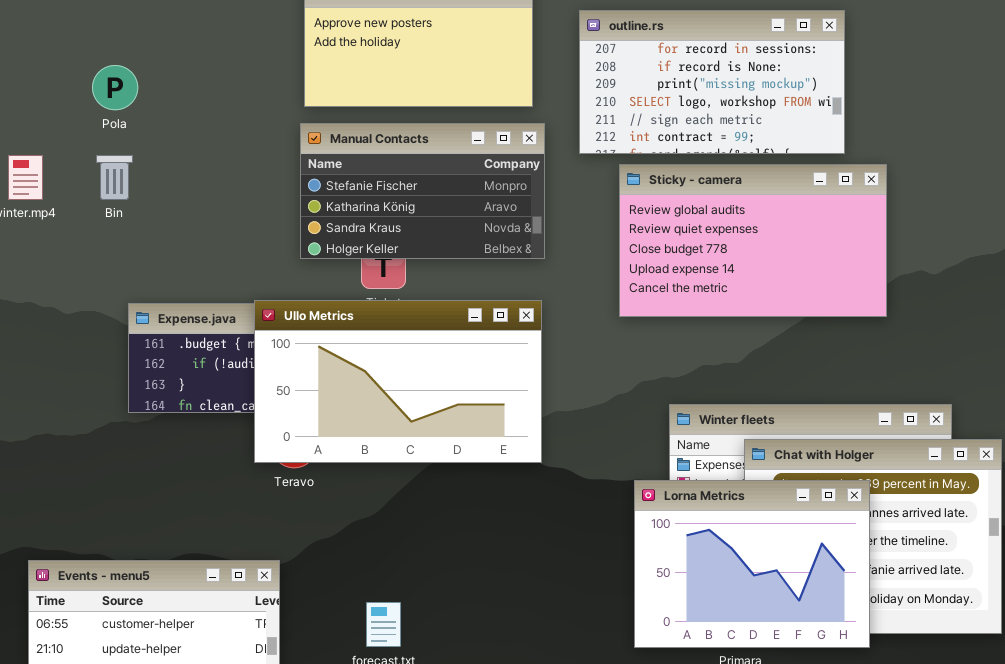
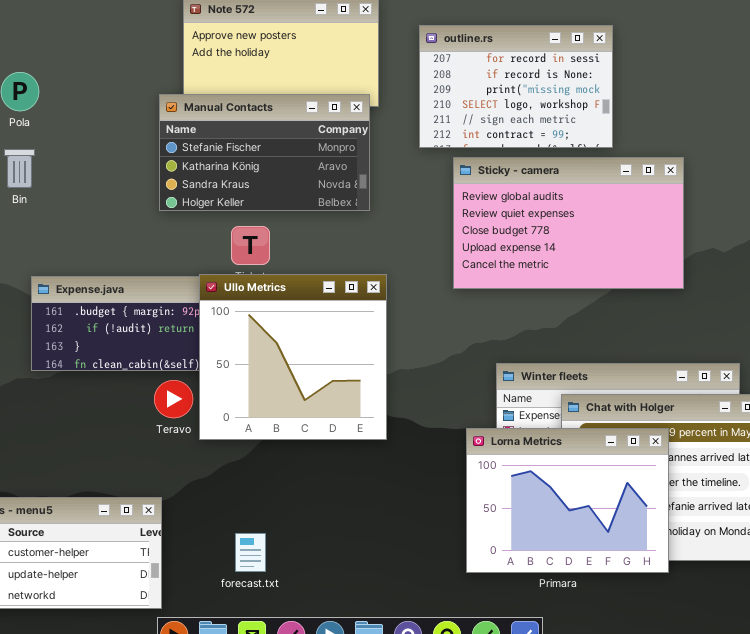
outline.rs: [579,10,845,154] -> [419,25,613,148], resized
Manual Contacts: [300,123,545,259] -> [159,94,370,211], moved
Ullo Metrics: [254,300,542,463] -> [199,274,387,440], resized

